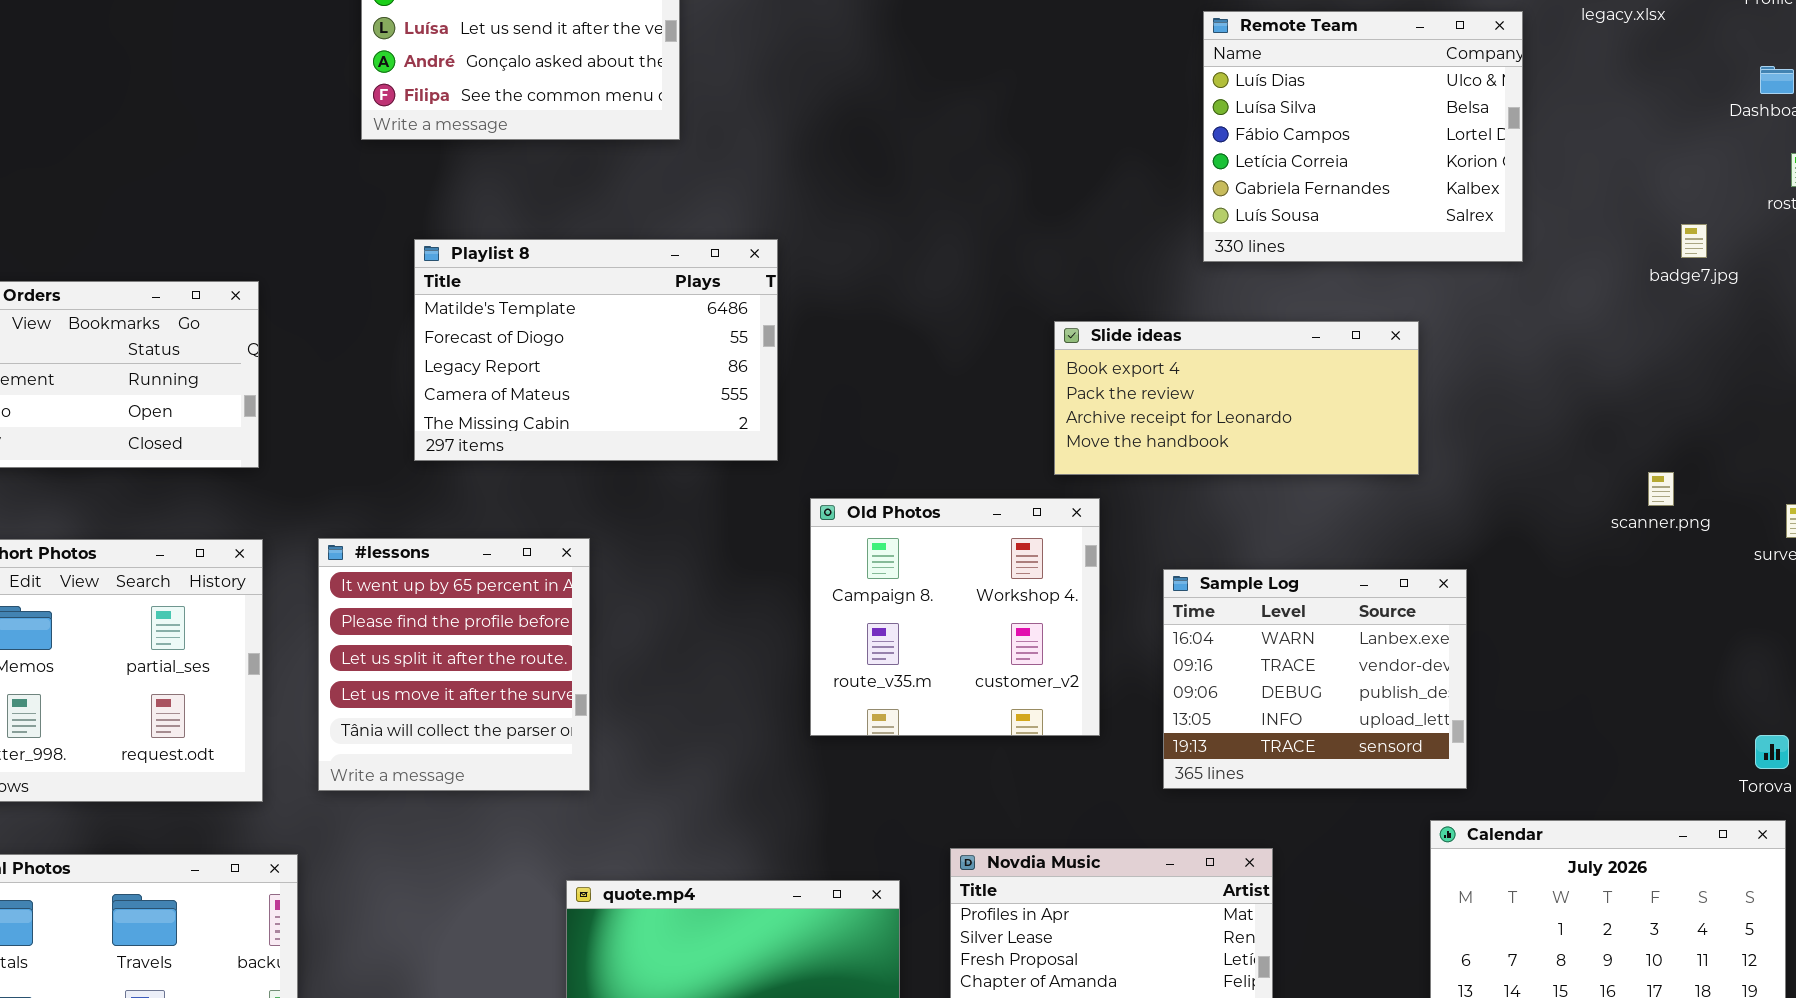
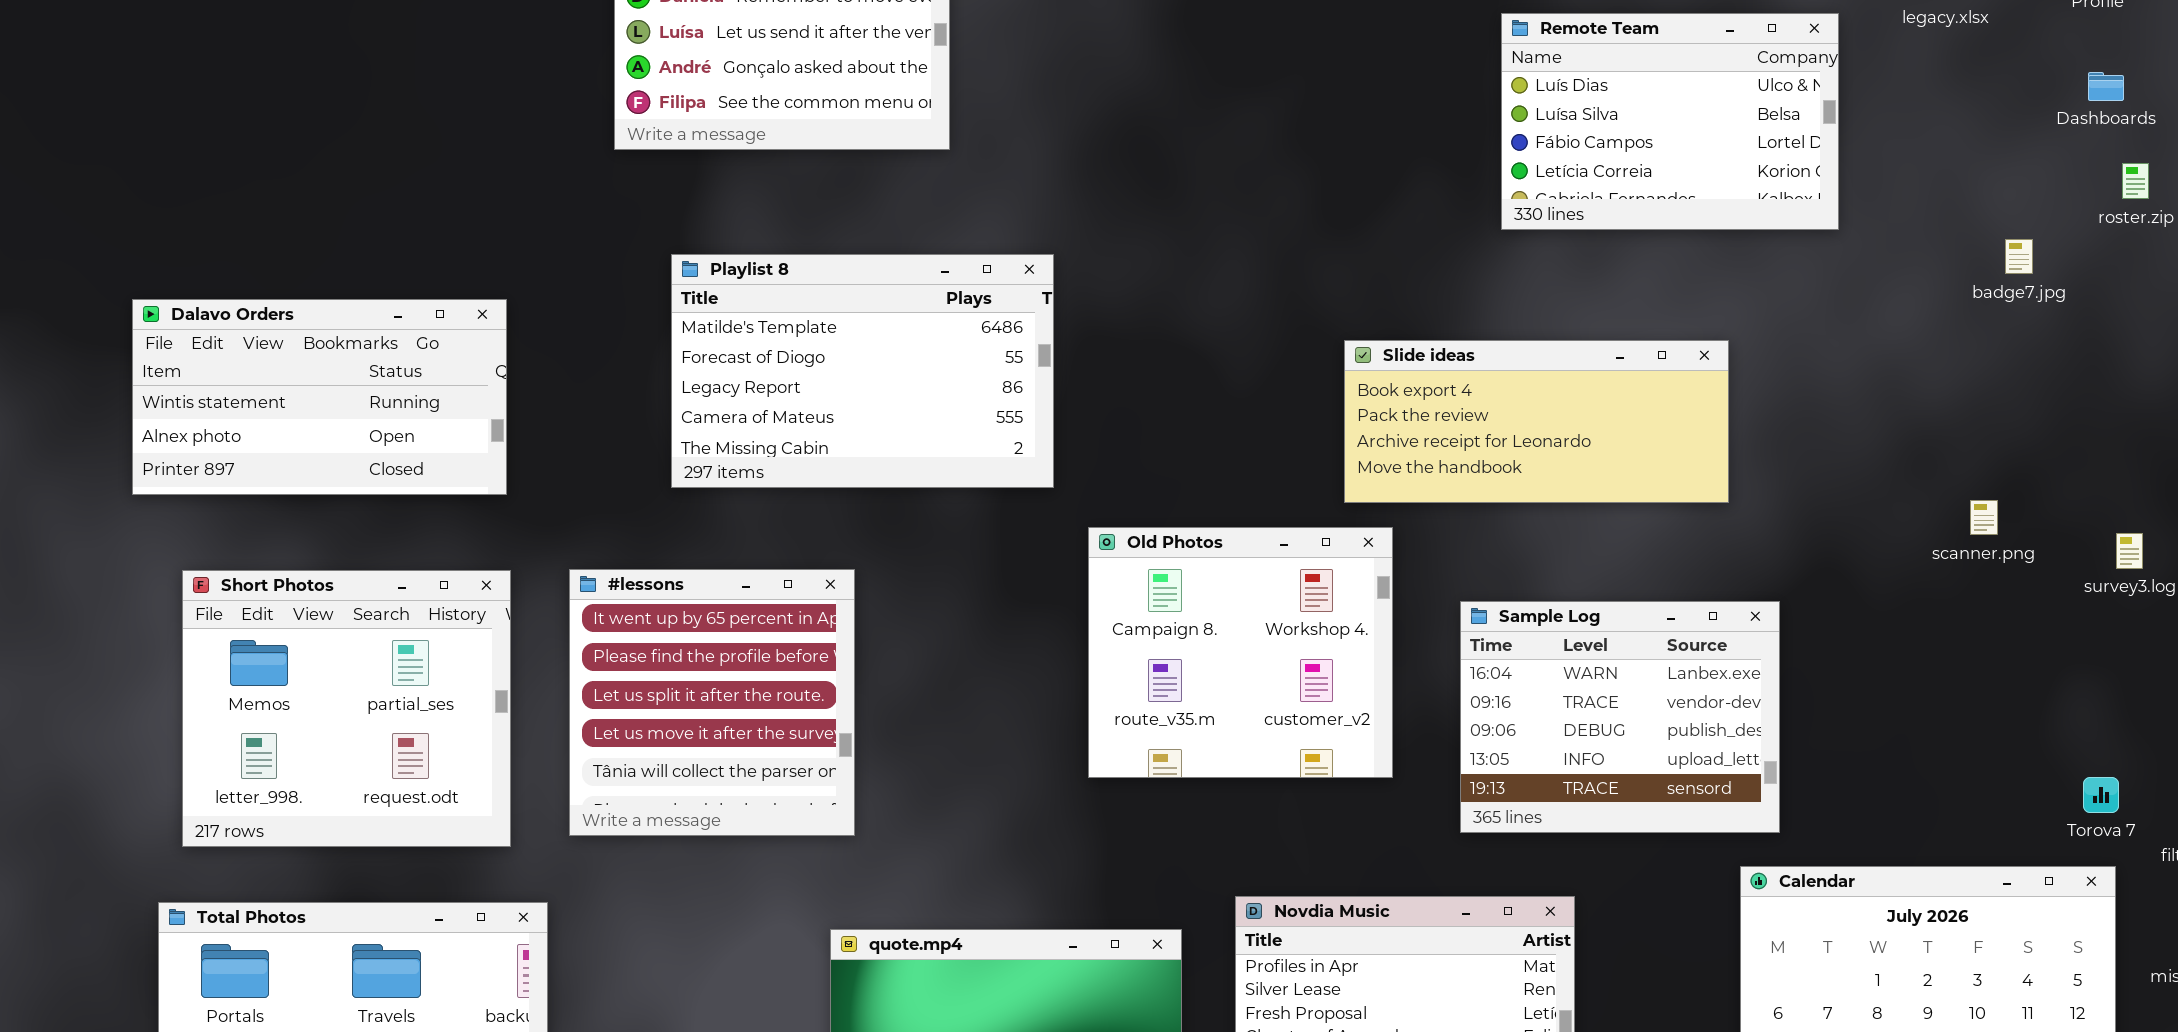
Remote Team: [1203,11,1523,262] -> [1501,13,1839,230], resized

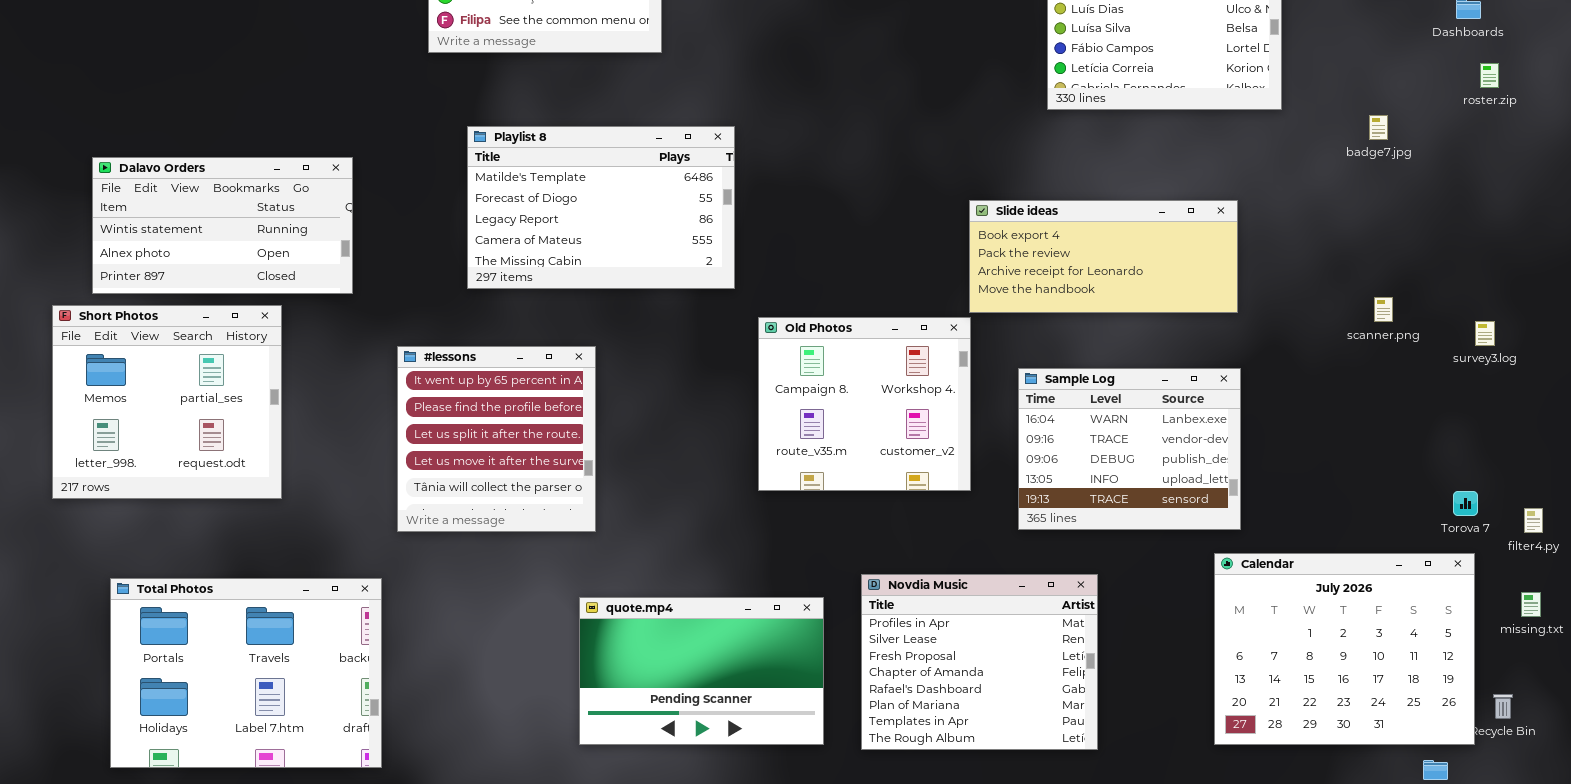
badge7.jpg: [2005,239,2033,274] -> [1369,115,1388,140], moved
Slide ideas: [1344,340,1729,503] -> [969,200,1238,313], moved
Short Photos: [182,570,511,847] -> [52,305,282,499], moved

